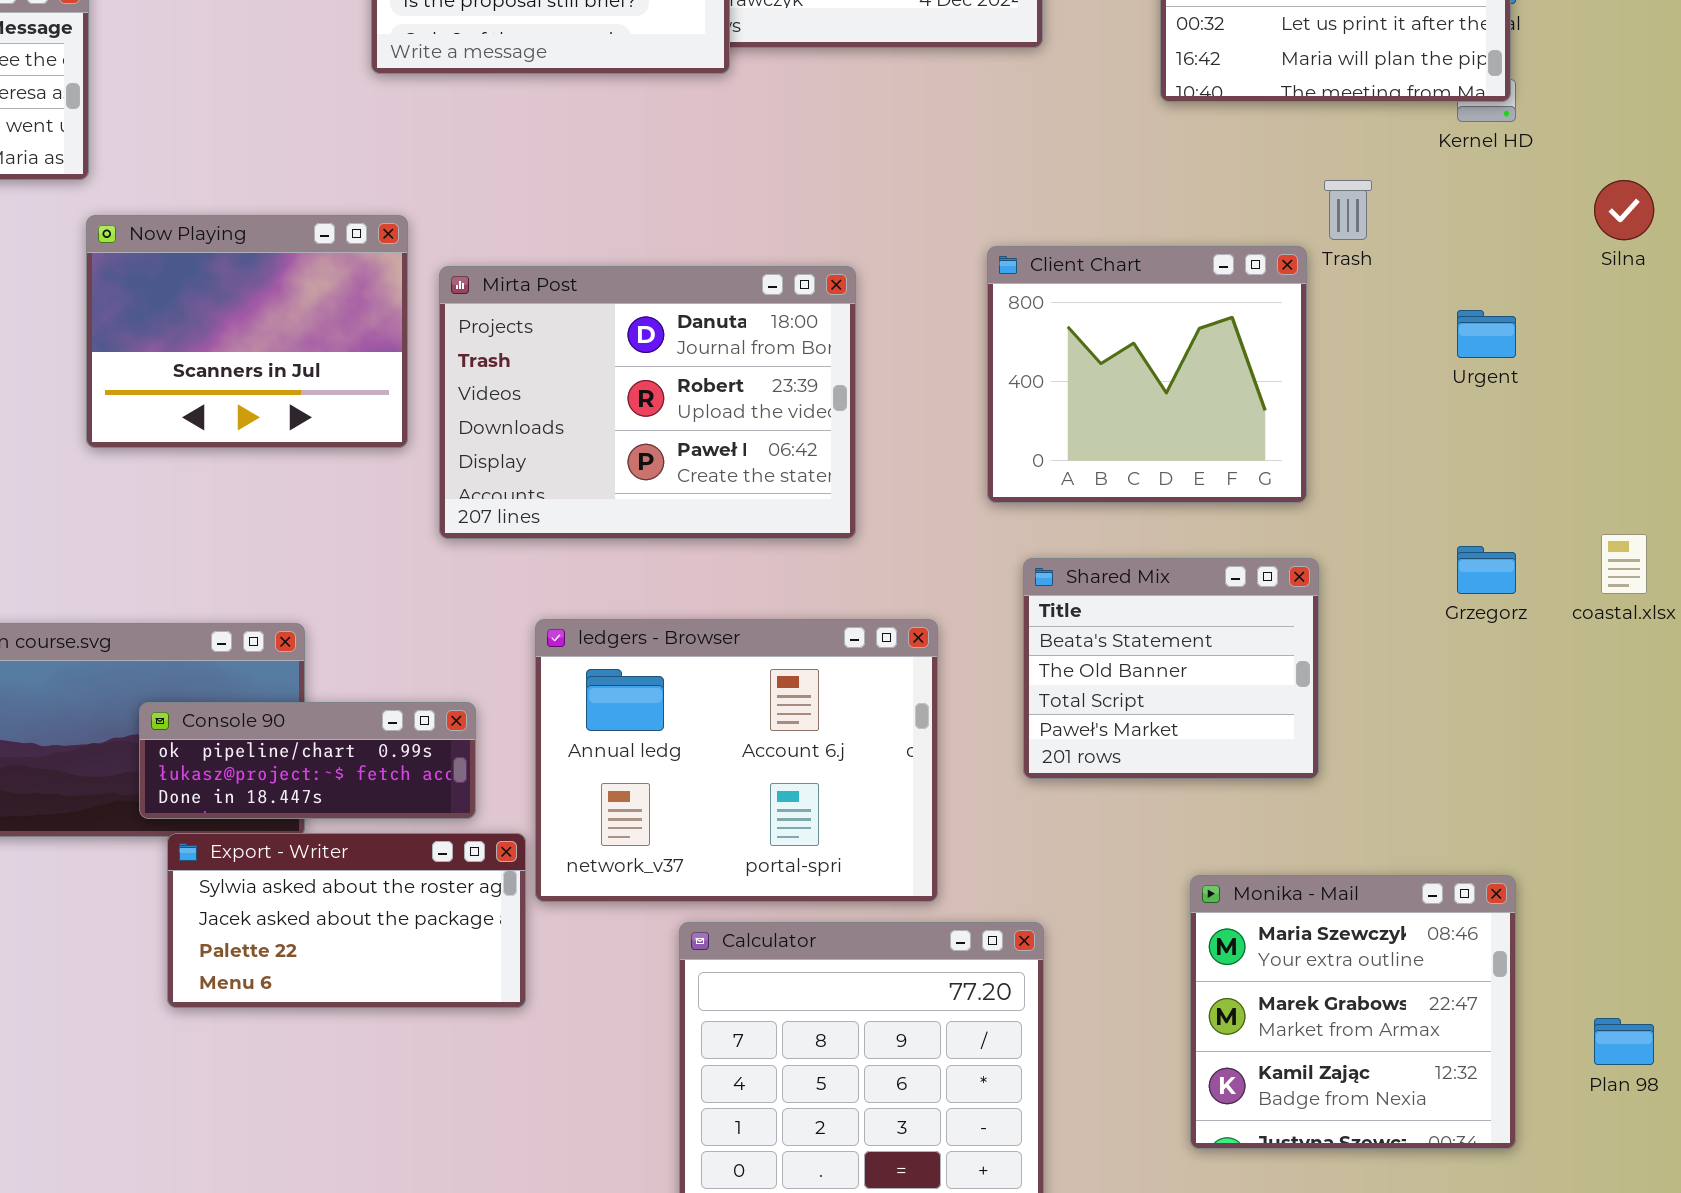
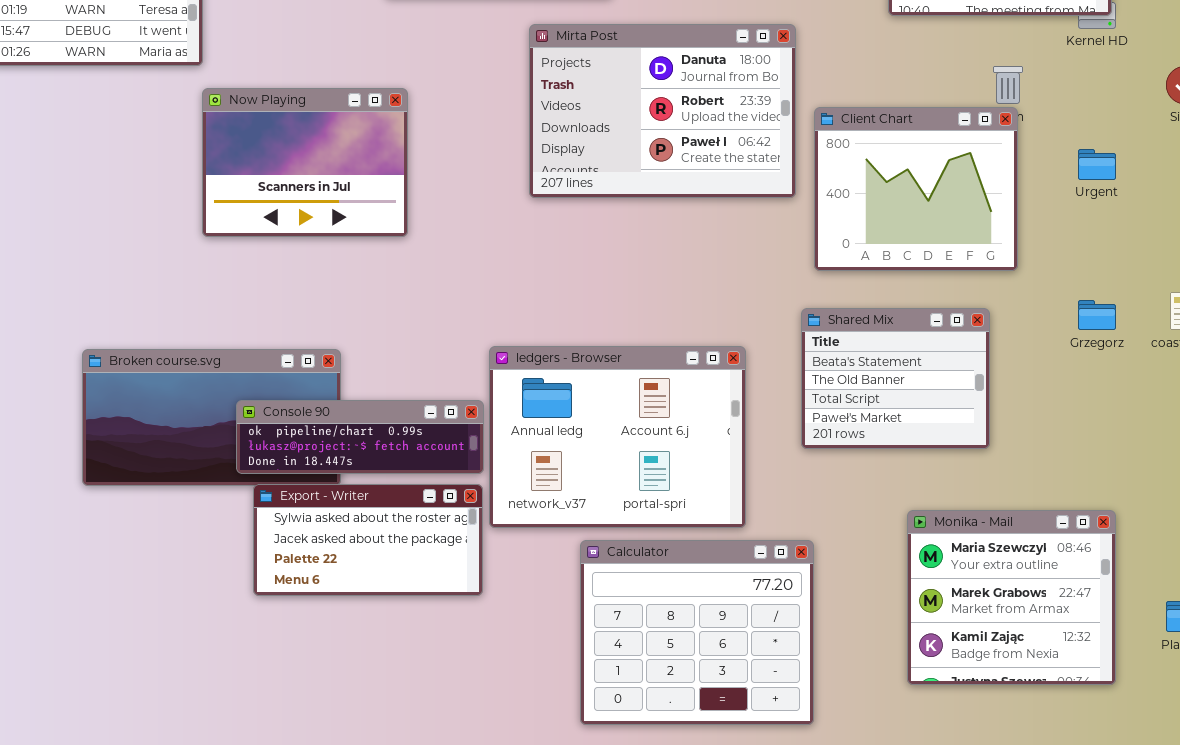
Client Chart: [987,246,1307,503] -> [814,107,1018,271], moved
Mirta Post: [439,266,856,539] -> [529,24,796,198], moved
Console 90: [139,702,476,819] -> [236,400,484,474], resized

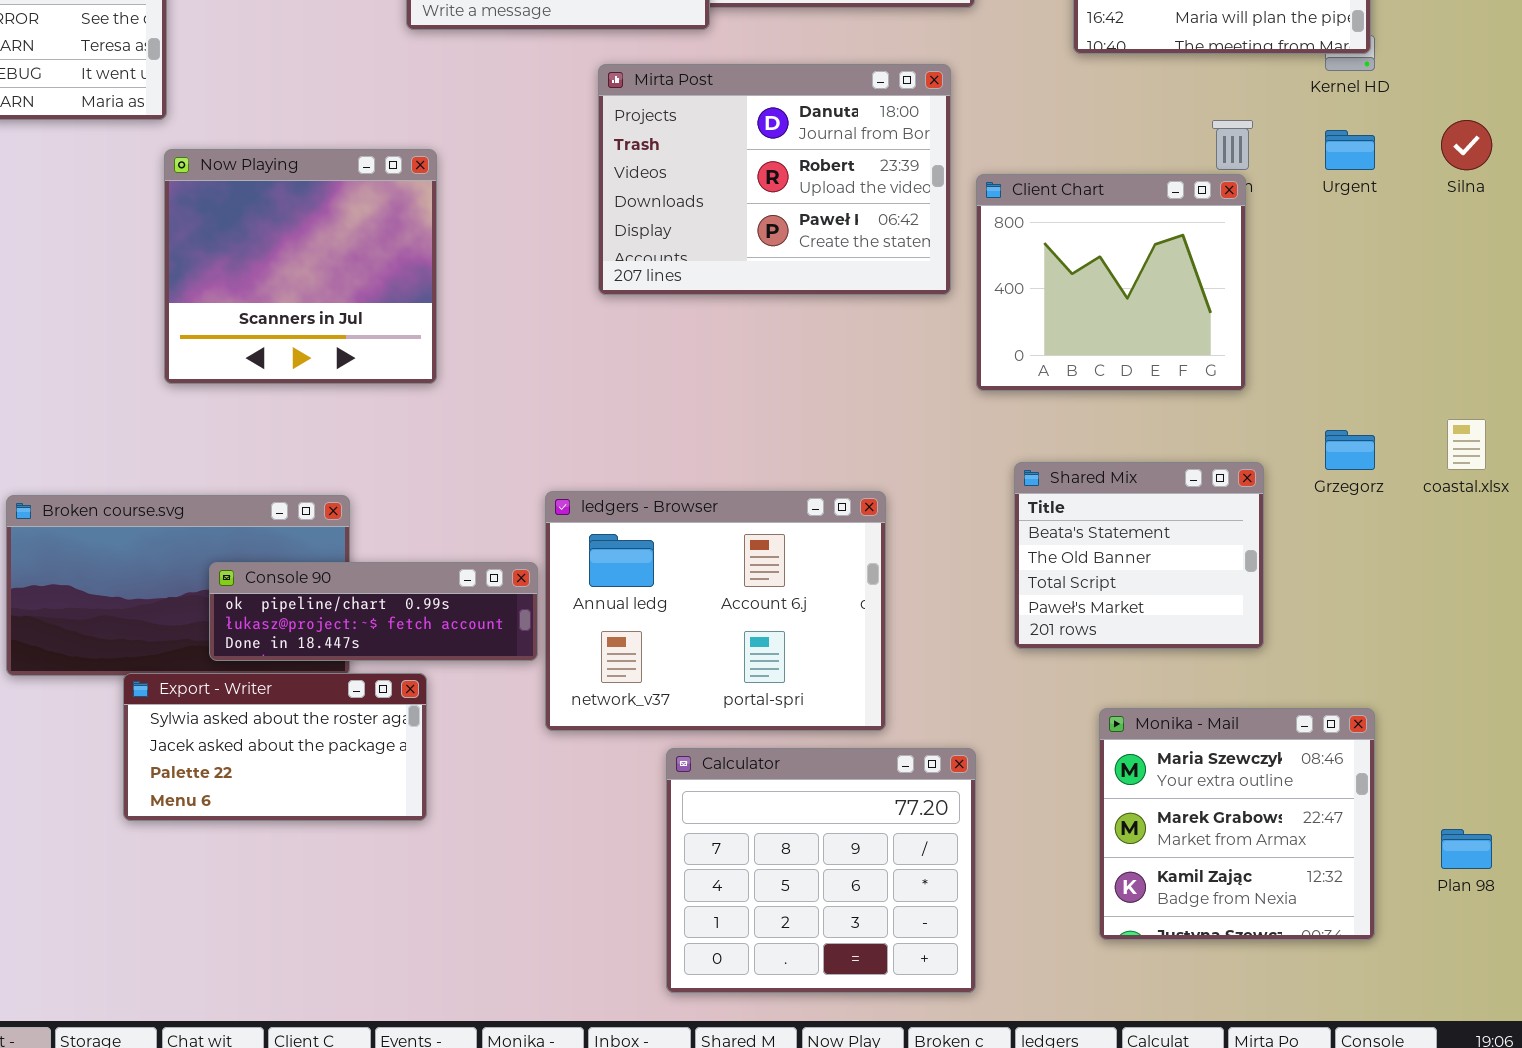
Now Playing: [202,88,408,237] -> [164,149,437,384], resized
Urgent: [1078,149,1116,180] -> [1325,130,1375,170], moved
Shared Mix: [801,308,990,449] -> [1014,462,1264,649], moved
Export - Writer: [253,484,483,596] -> [123,673,427,821], moved

